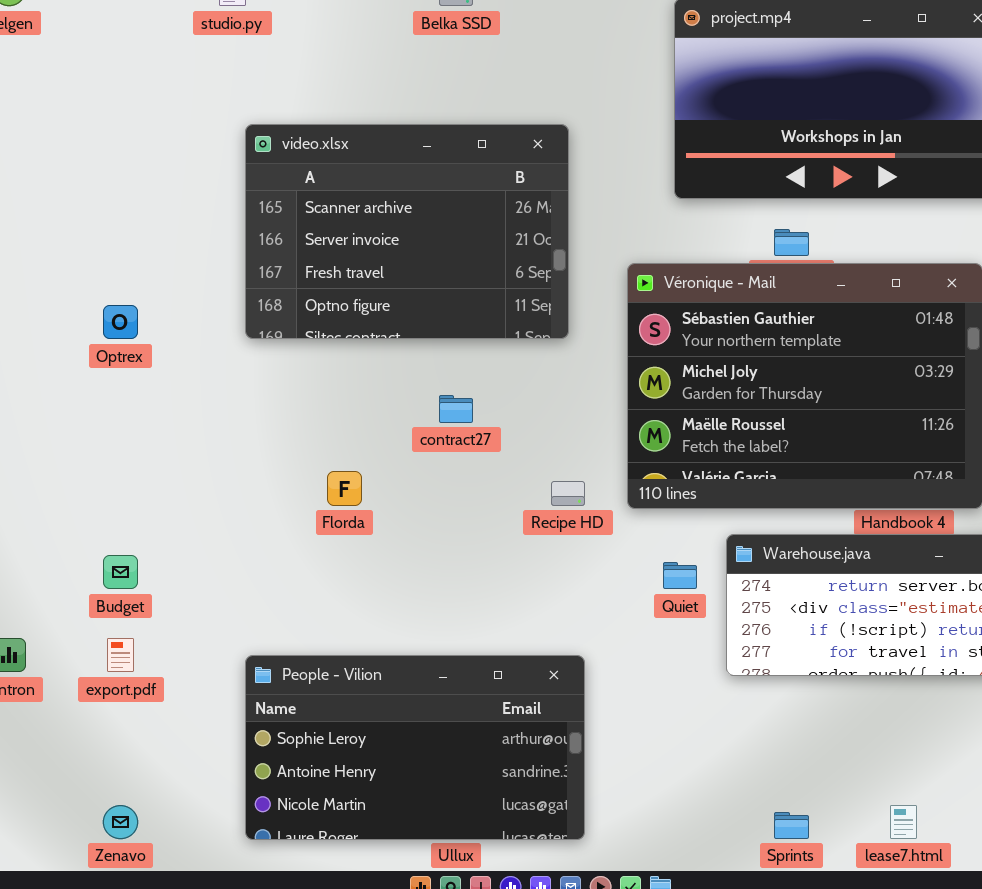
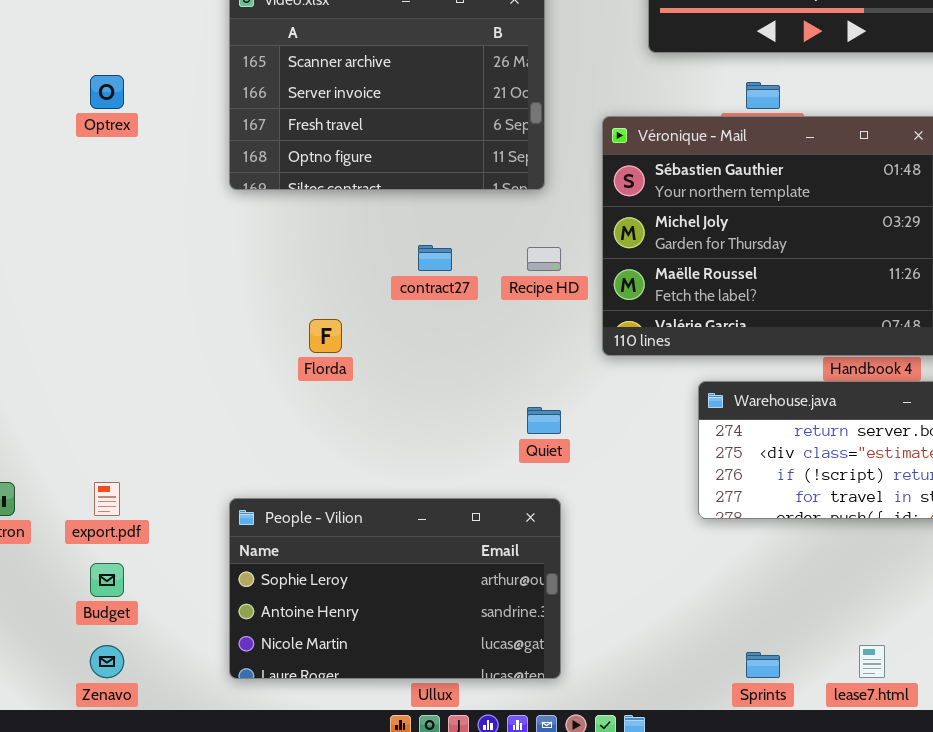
Optrex: [103,305,138,339] -> [90,75,124,109], moved
Recipe HD: [551,481,585,506] -> [527,247,561,271], moved
Budget: [103,555,138,589] -> [90,563,124,597], moved
Quiet: [663,562,697,589] -> [527,407,561,434], moved

